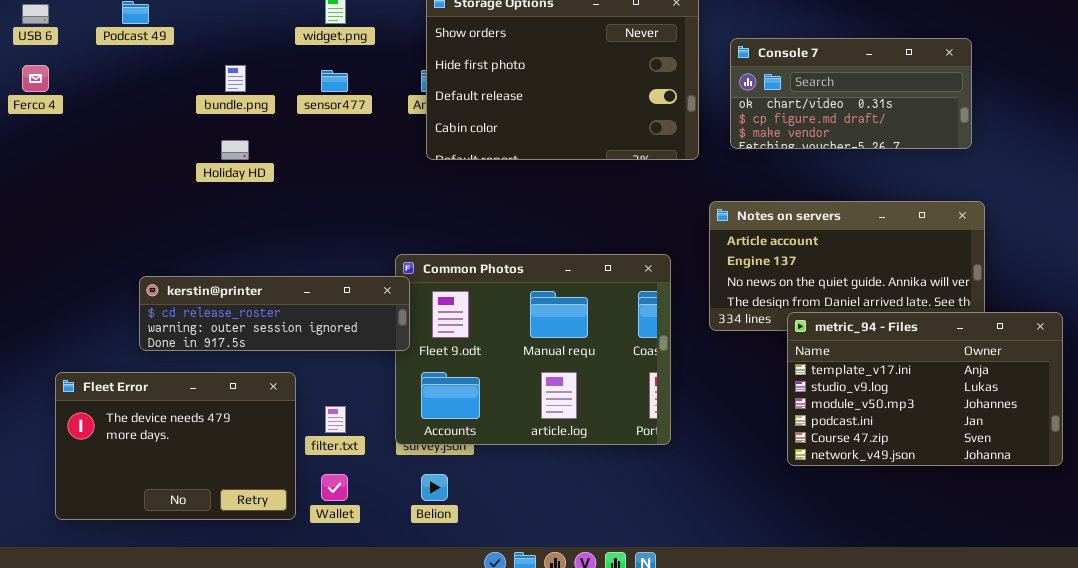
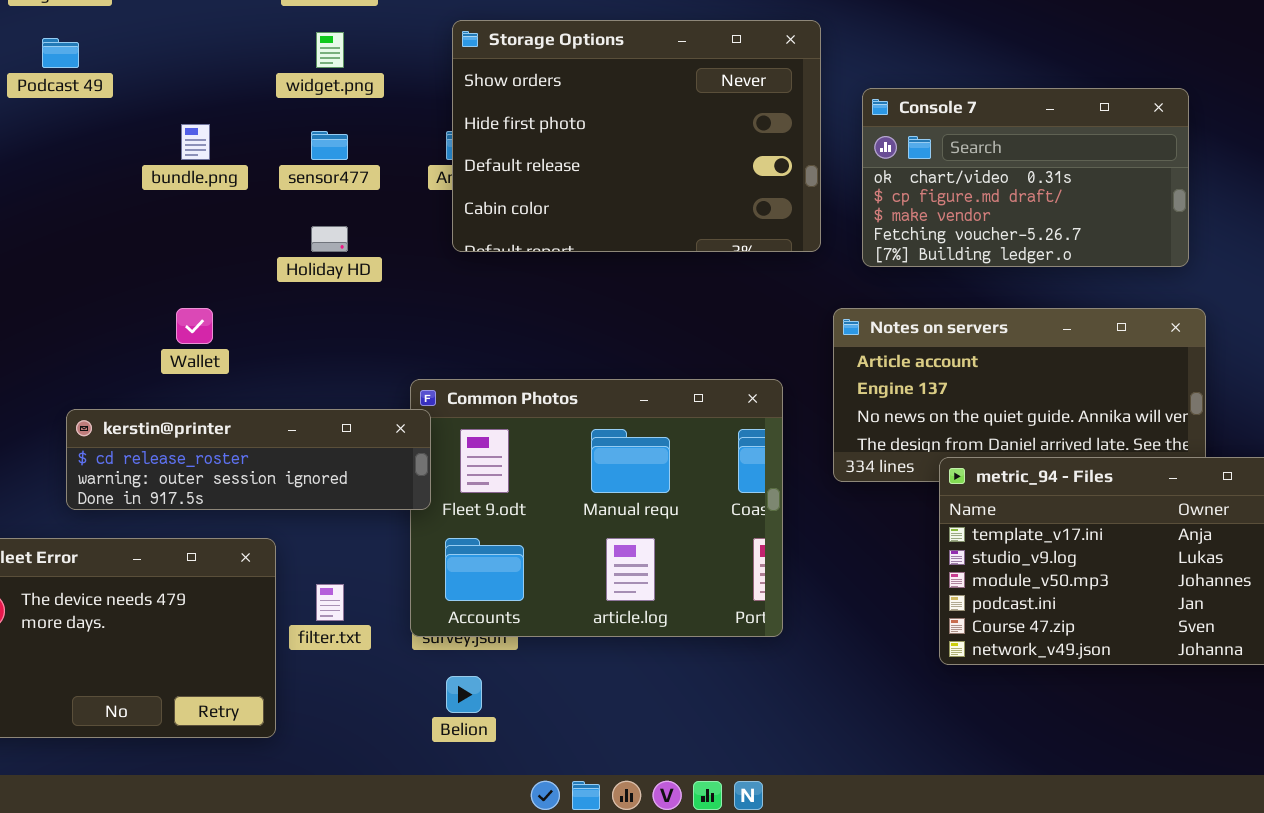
Console 7: [730,38,972,149] -> [862,88,1189,267], resized
Holiday HD: [221,140,249,160] -> [311,226,348,252], moved
Wallet: [321,474,348,501] -> [176,308,213,344], moved

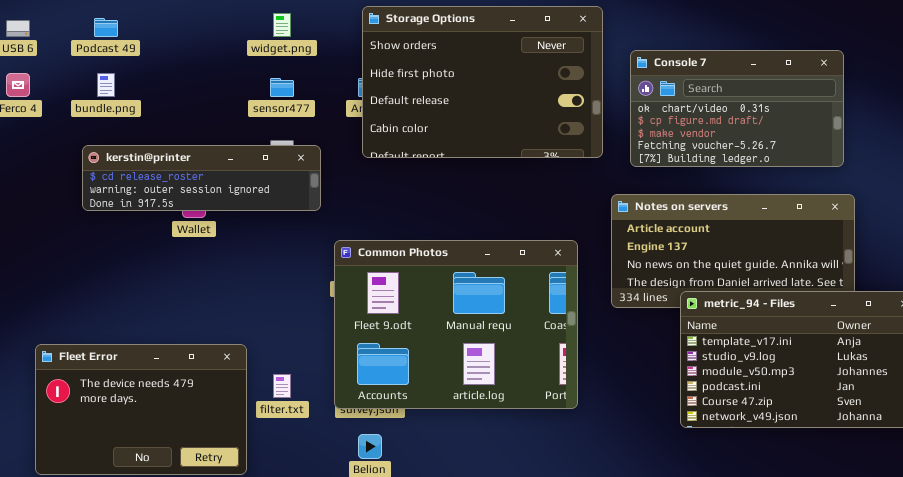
bundle.png: [181,124,210,160] -> [97,73,115,97], moved
kerstin@printer: [66,409,431,510] -> [82,145,321,211], moved

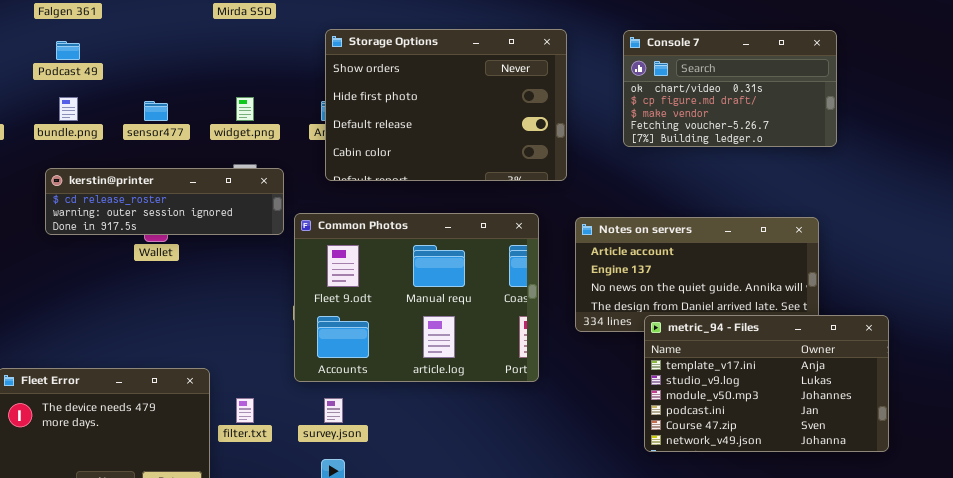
widget.png: [273,13,291,37] -> [236,97,254,121], moved
Console 7: [630,50,844,167] -> [623,30,837,147], moved
sensor477: [270,78,294,97] -> [144,101,168,121], moved
Common Photos: [334,240,578,409] -> [294,213,539,382], moved

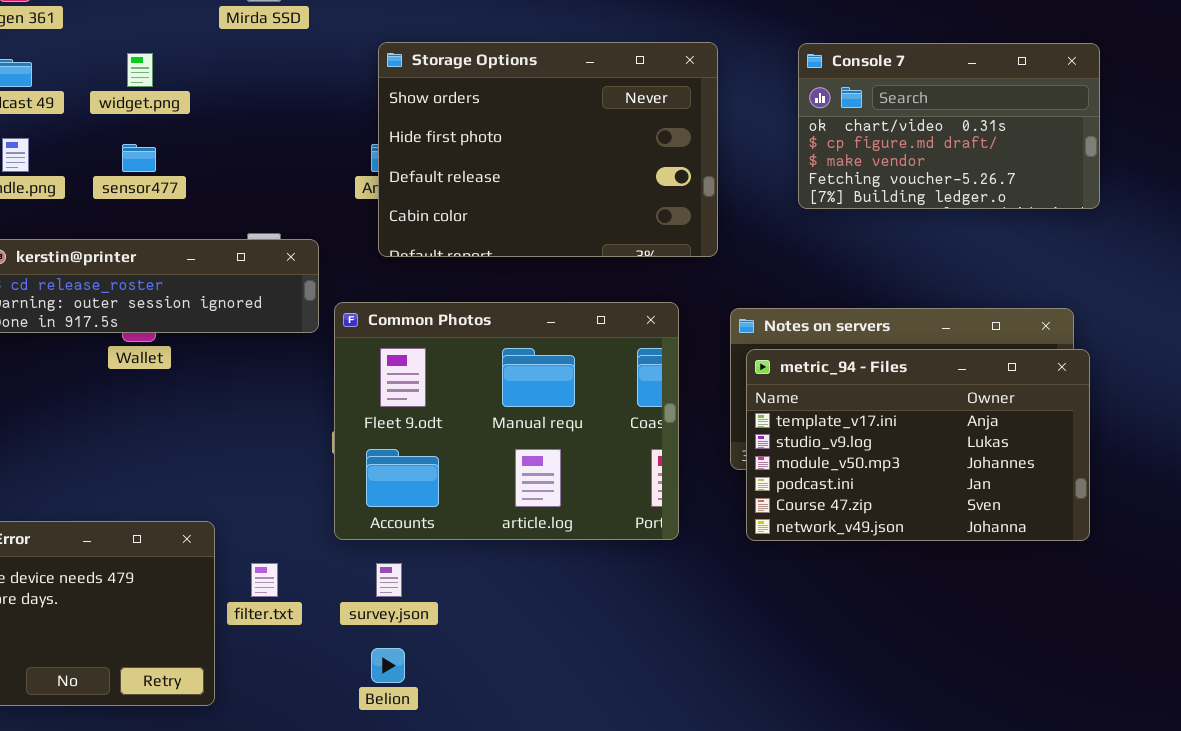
widget.png: [236,97,254,121] -> [127,53,153,87], moved
metric_94 - Files: [644,315,889,452] -> [746,349,1090,541], moved

